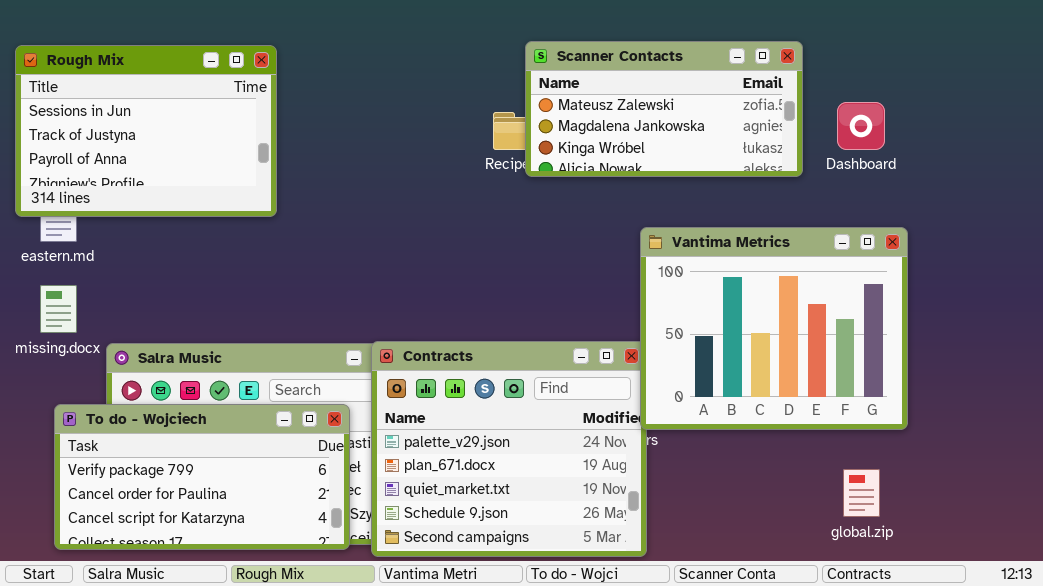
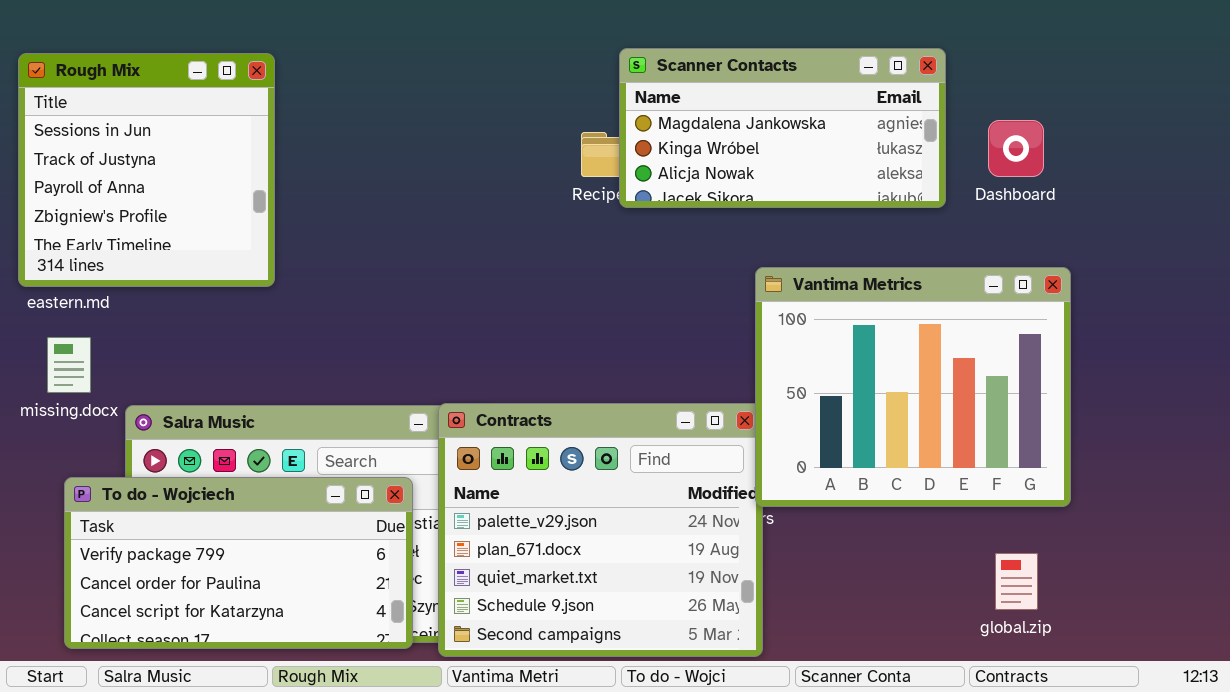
Scanner Contacts: [525,41,803,177] -> [619,48,946,208], scrolled down 1 row
Rough Mix: [15,45,277,217] -> [18,53,275,287], resized

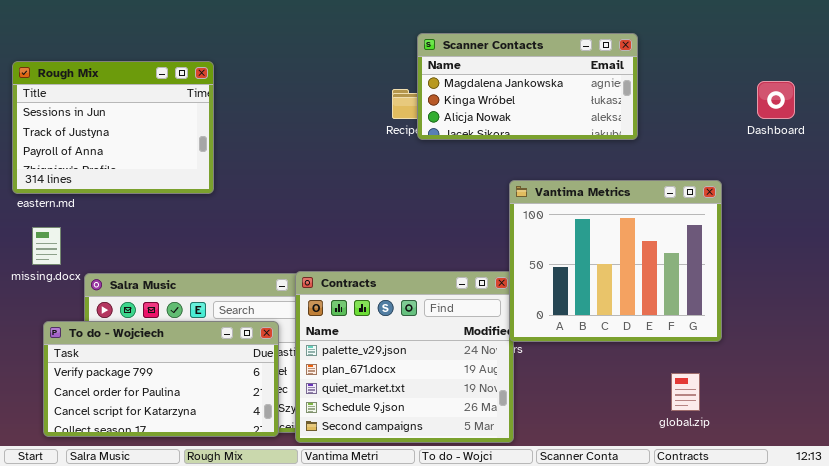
Rough Mix: [18,53,275,287] -> [12,61,214,194], resized
Dashboard: [988,120,1044,177] -> [757,81,795,119], moved

